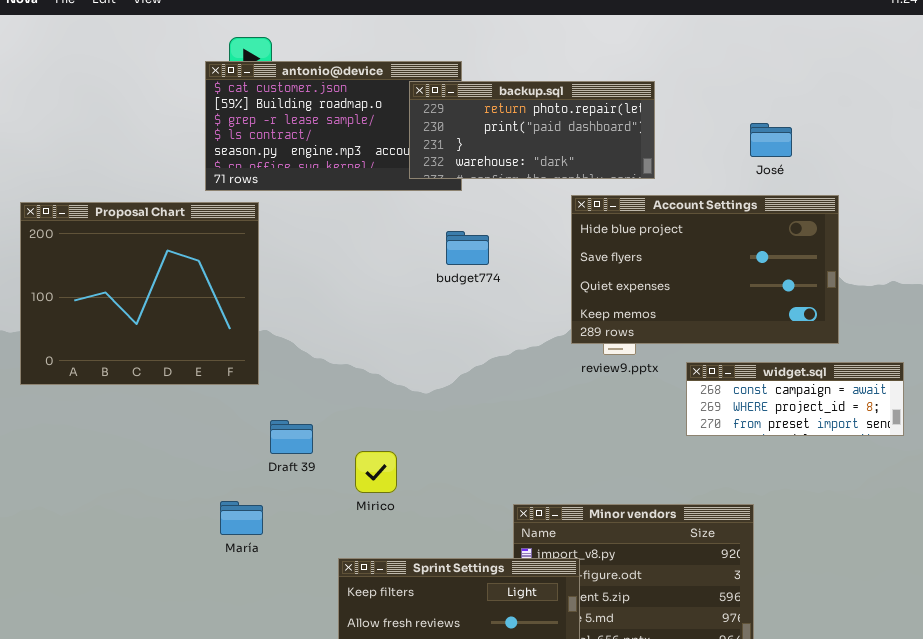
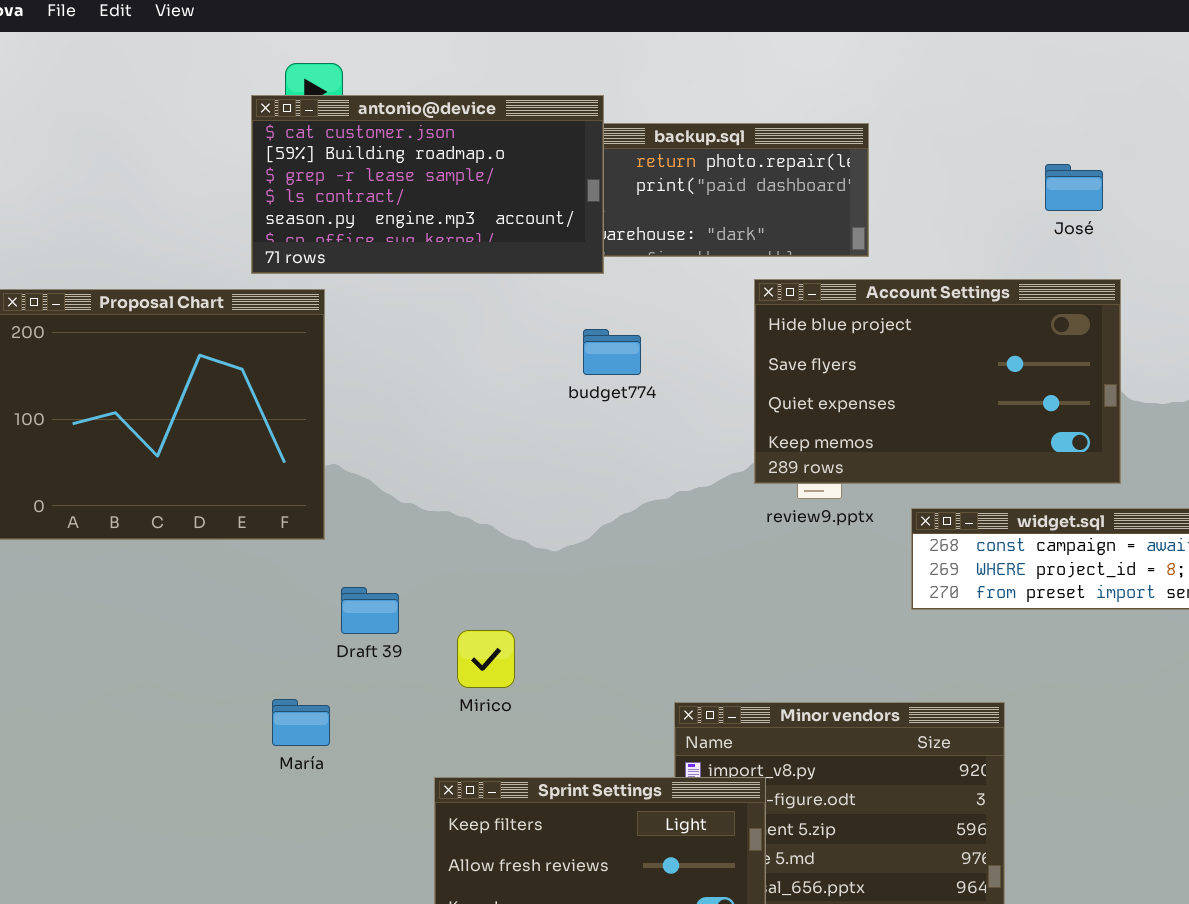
antonio@device: [205,61,462,191] -> [251,95,604,274], raised
José: [750,123,792,157] -> [1045,164,1103,211], moved

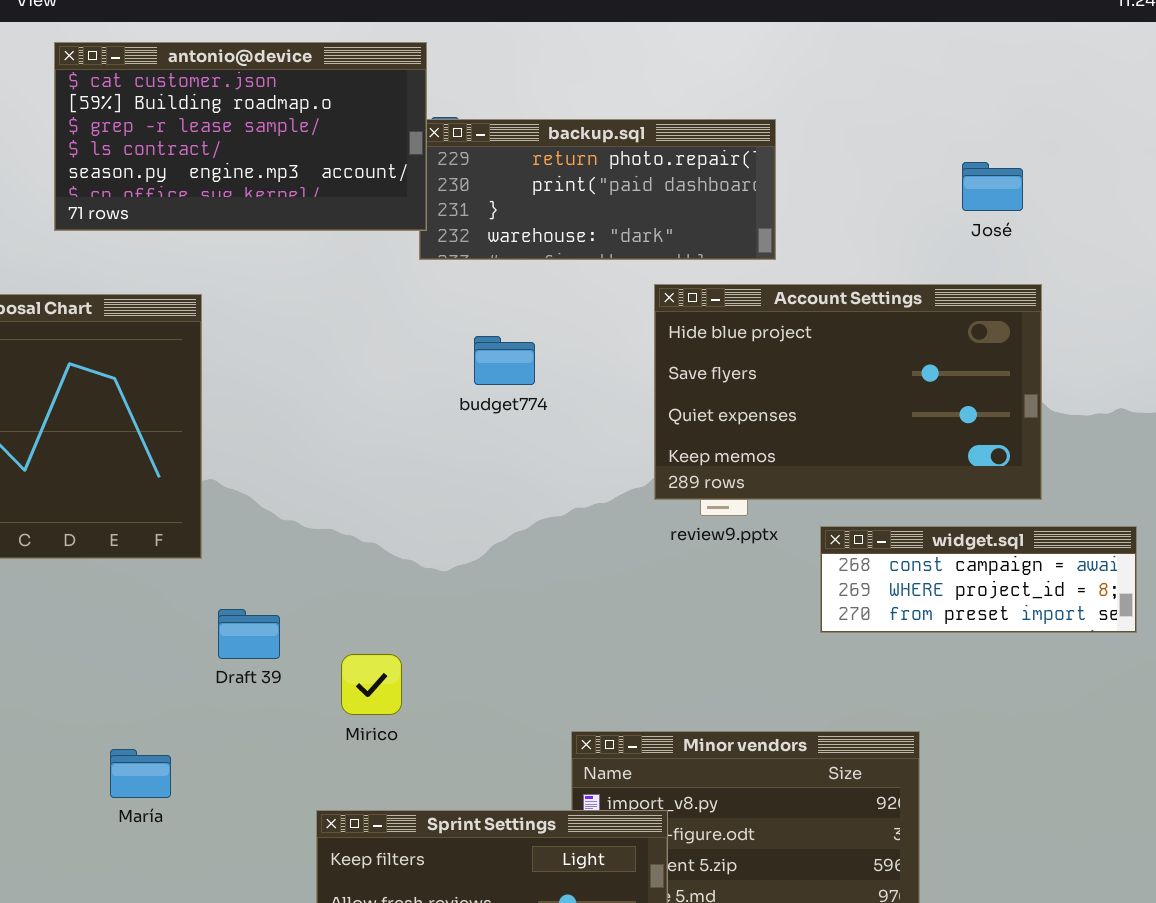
antonio@device: [251,95,604,274] -> [54,42,427,231], moved
María: [272,699,330,746] -> [110,749,171,798], moved

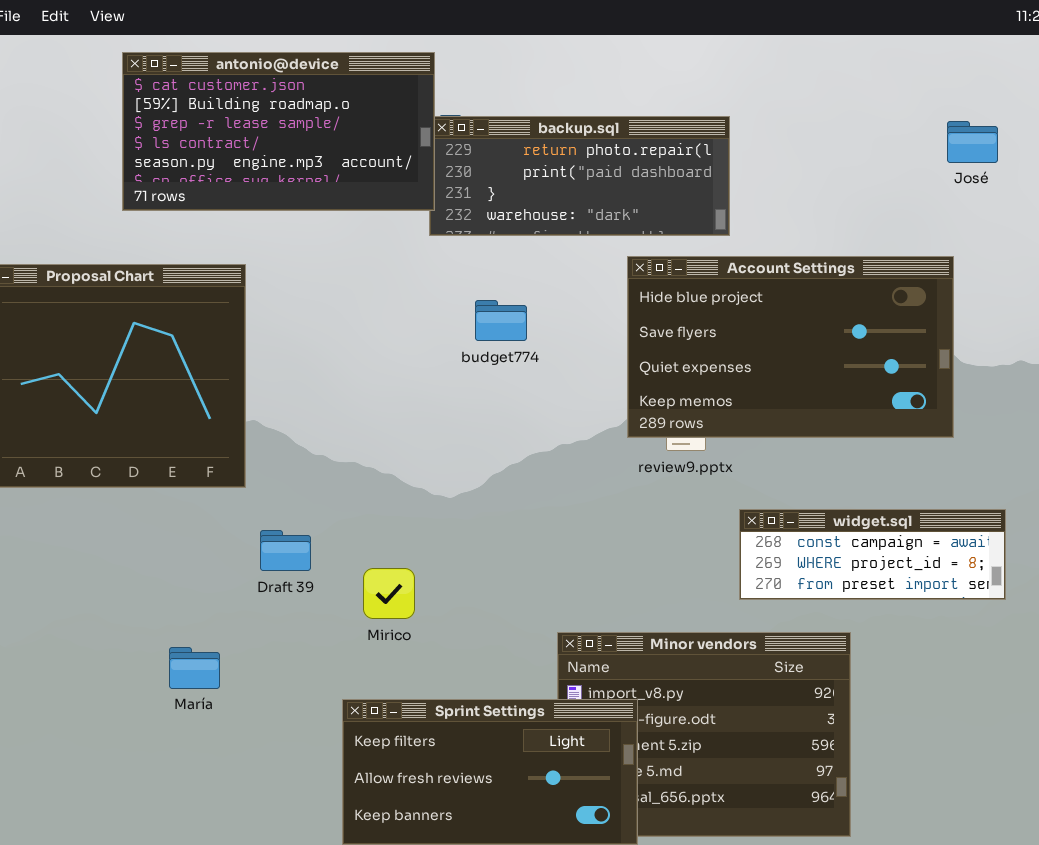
José: [962,162,1023,211] -> [947,121,998,163], moved
widget.sql: [820,526,1137,633] -> [739,509,1006,600], moved

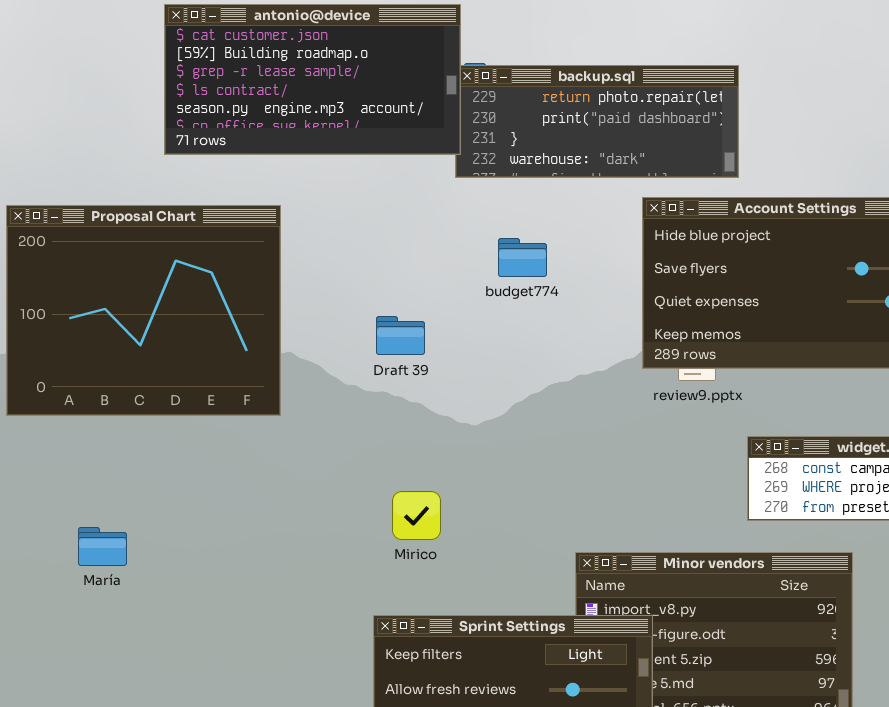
Draft 39: [260,530,311,571] -> [376,316,425,355], moved
María: [169,647,220,689] -> [78,527,127,566], moved

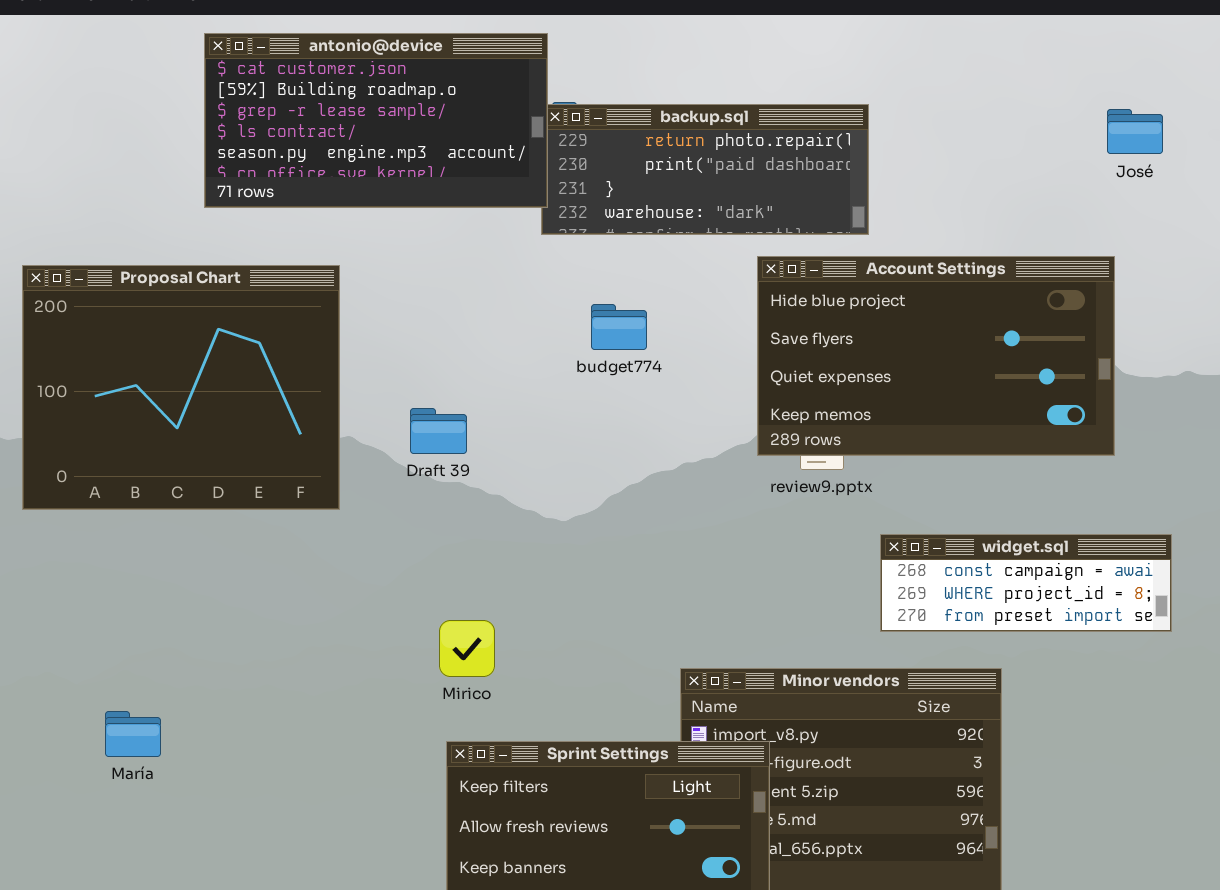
Draft 39: [376,316,425,355] -> [410,408,467,454], moved
Mirico: [392,491,441,540] -> [439,620,495,677], moved
María: [78,527,127,566] -> [105,711,161,757], moved

